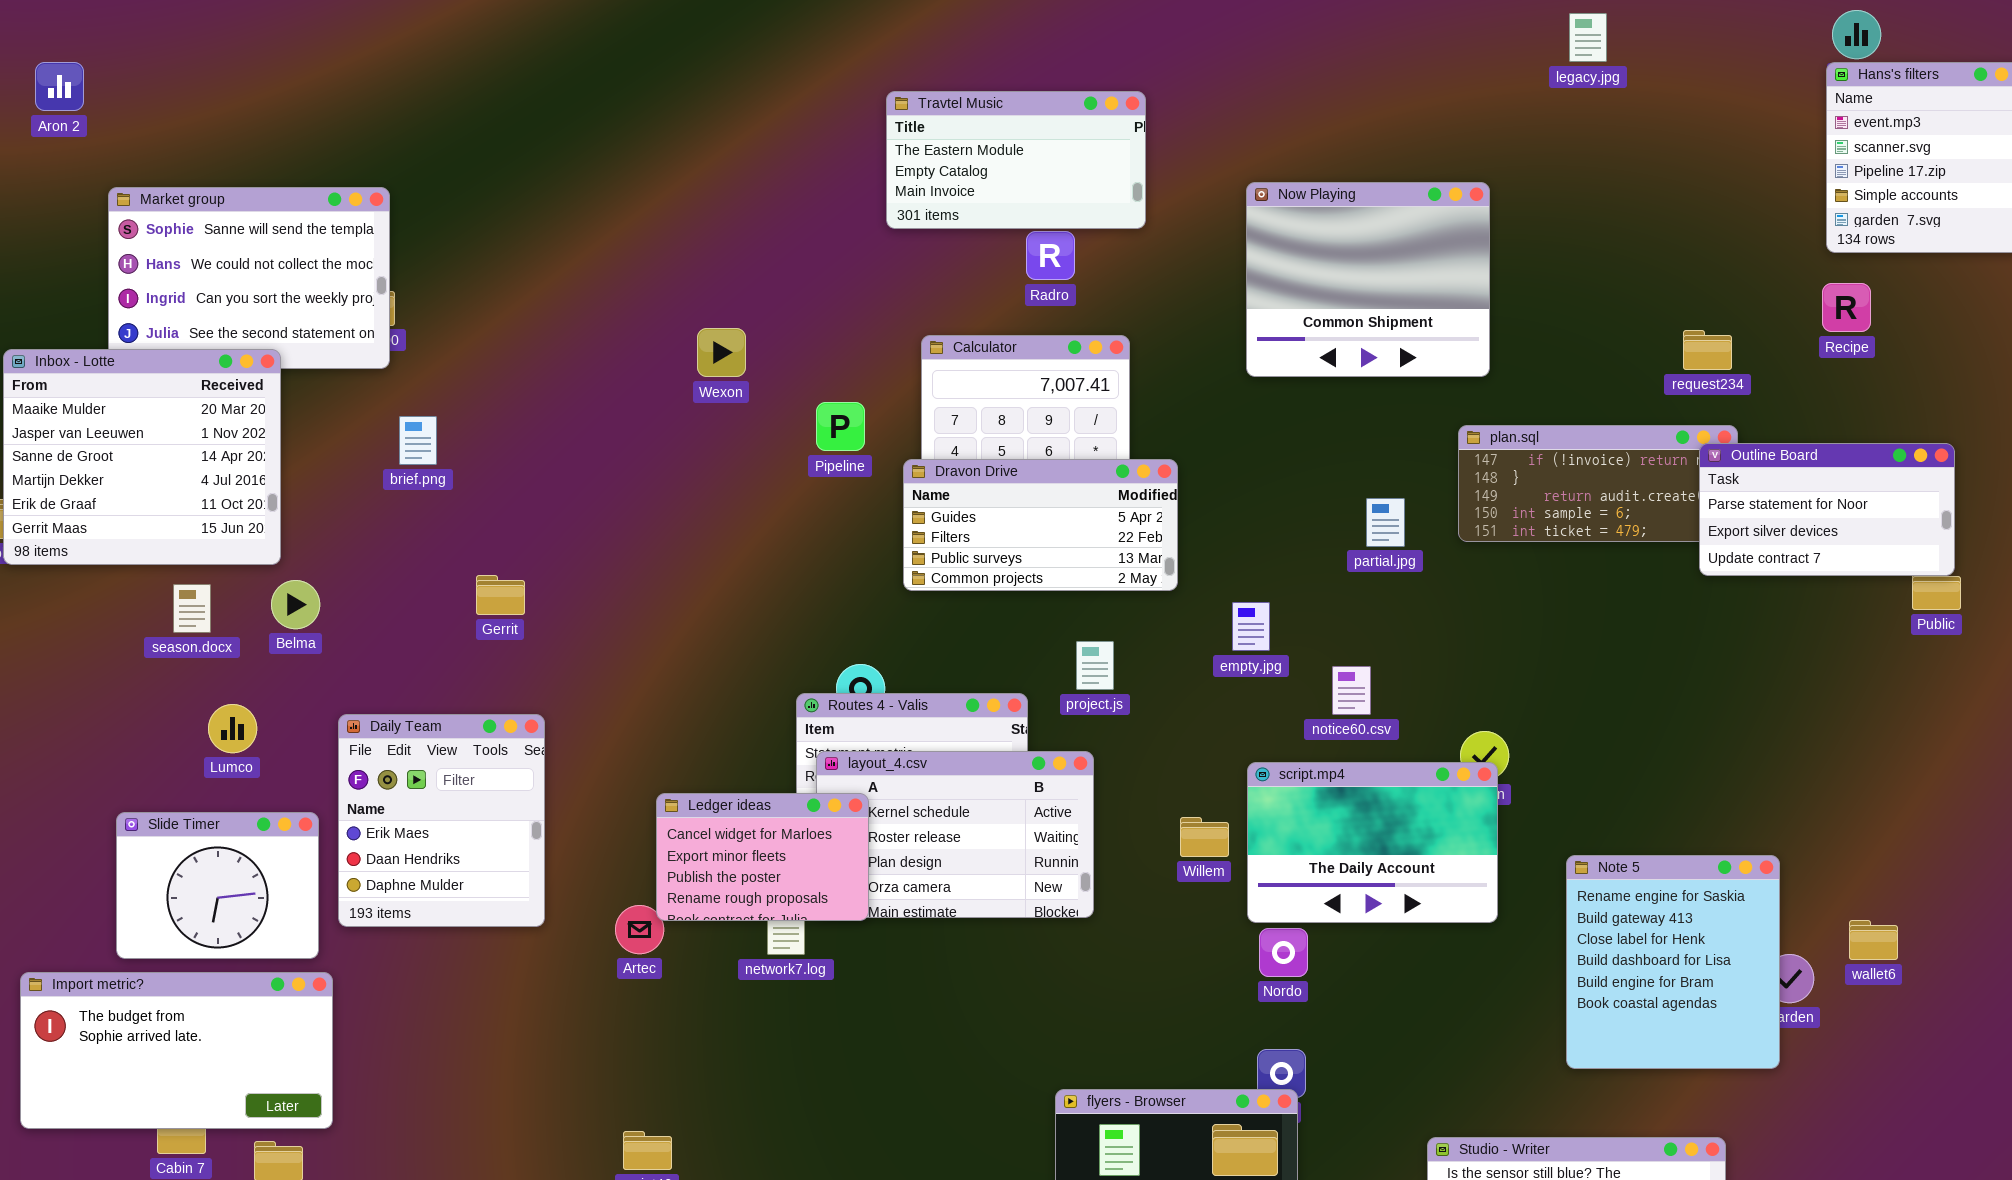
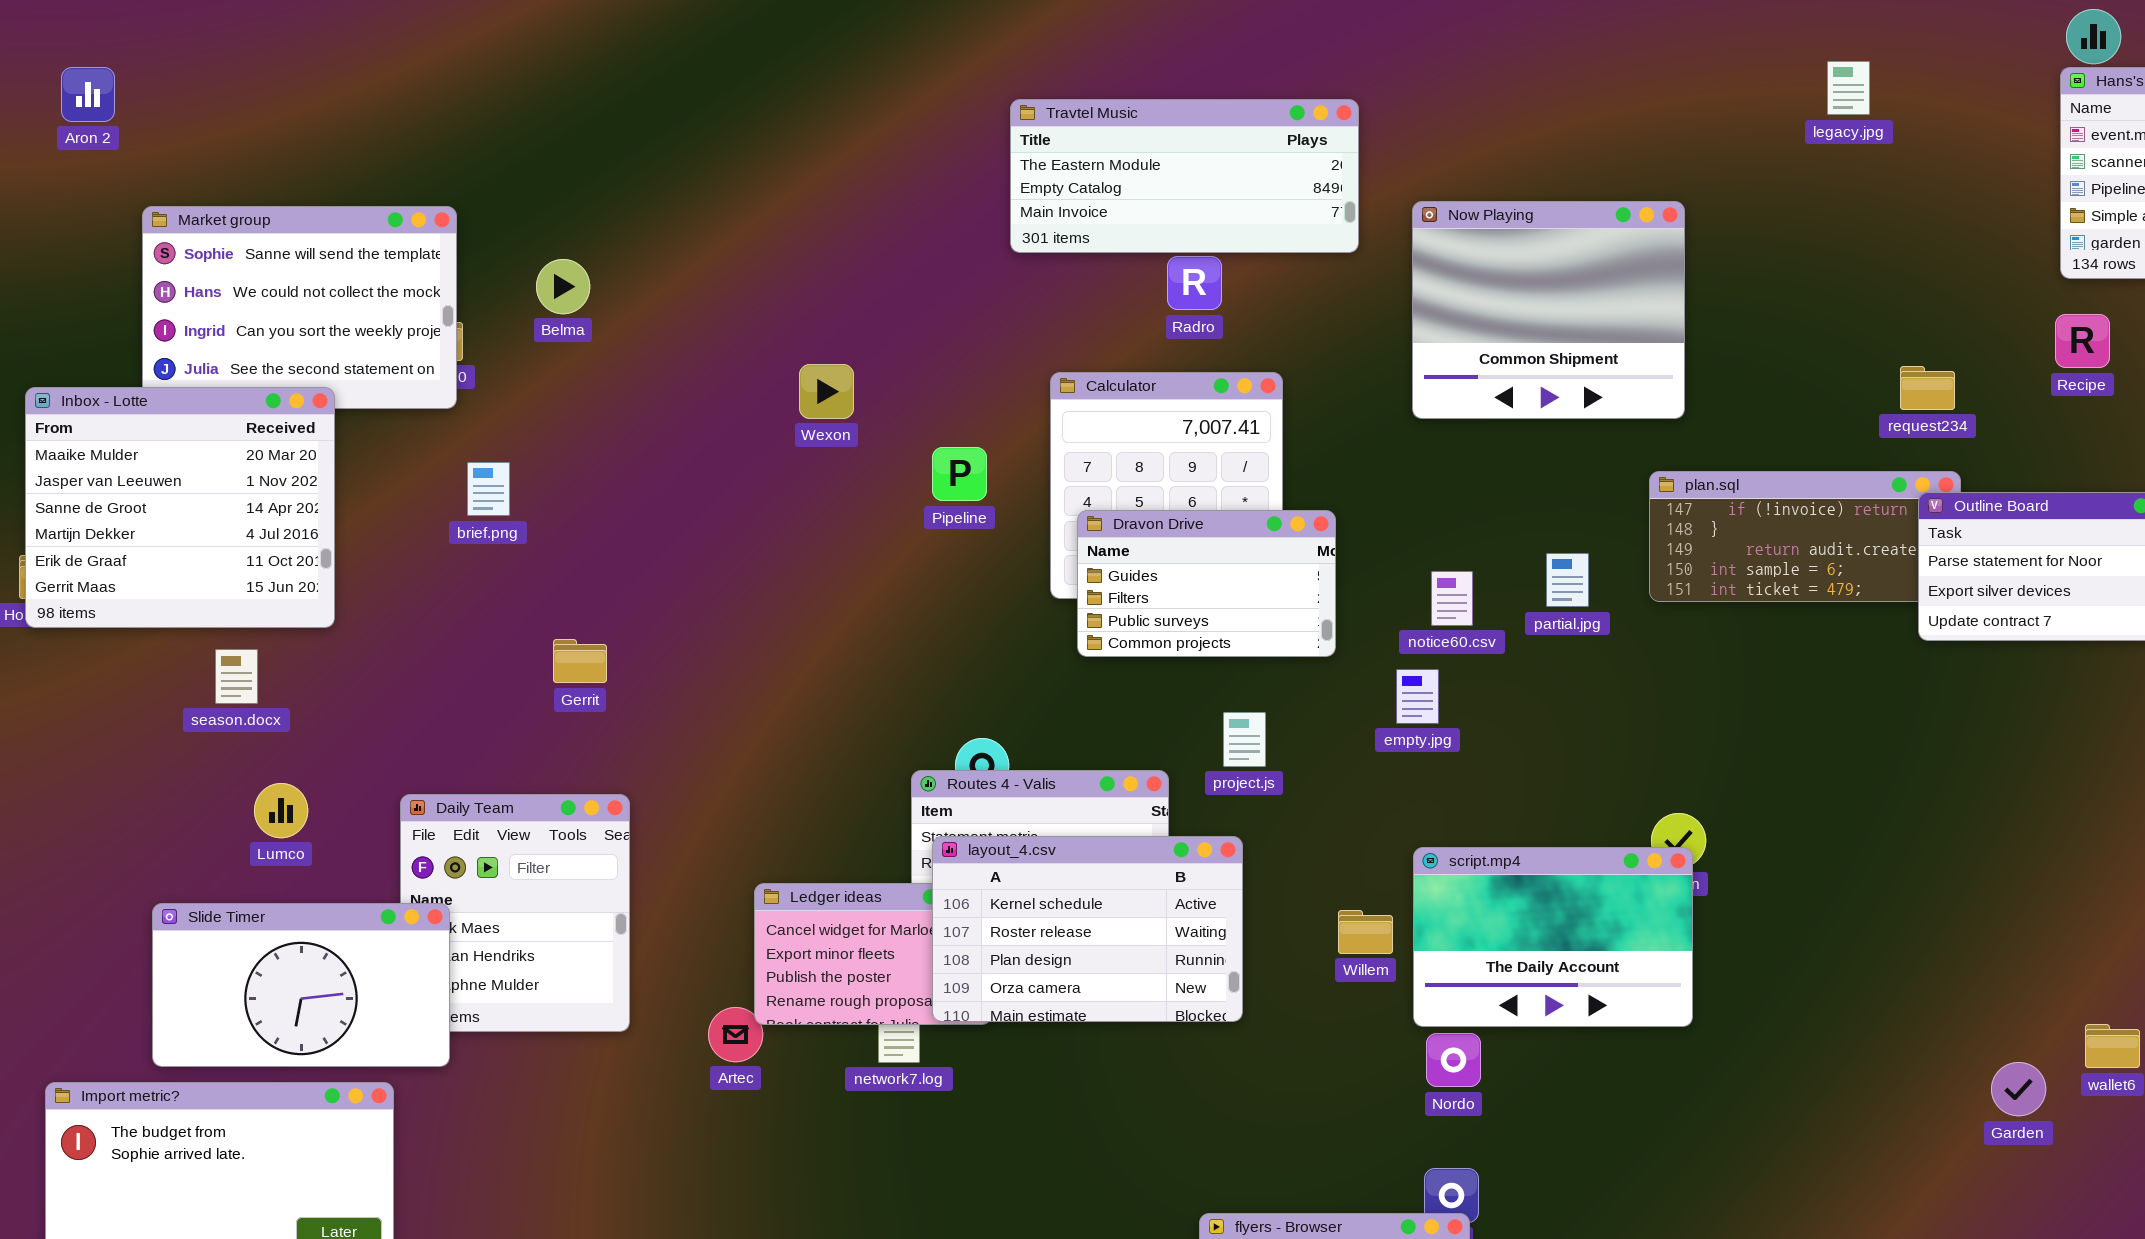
legacy.jpg: [1569,13,1607,62] -> [1827,61,1870,115], moved
Travtel Music: [886,91,1146,229] -> [1010,99,1359,253], resized
Dravon Drive: [903,459,1178,591] -> [1077,510,1336,657], resized
Belma: [271,580,320,629] -> [536,259,590,314], moved
notice60.csv: [1332,666,1371,715] -> [1431,571,1473,626], moved
layout_4.csv: [816,751,1094,918] -> [932,836,1243,1022], raised
Slide Timer: [116,812,319,959] -> [152,903,450,1067], resized
Note 5: [1566,855,1780,1069] -> none, closed

